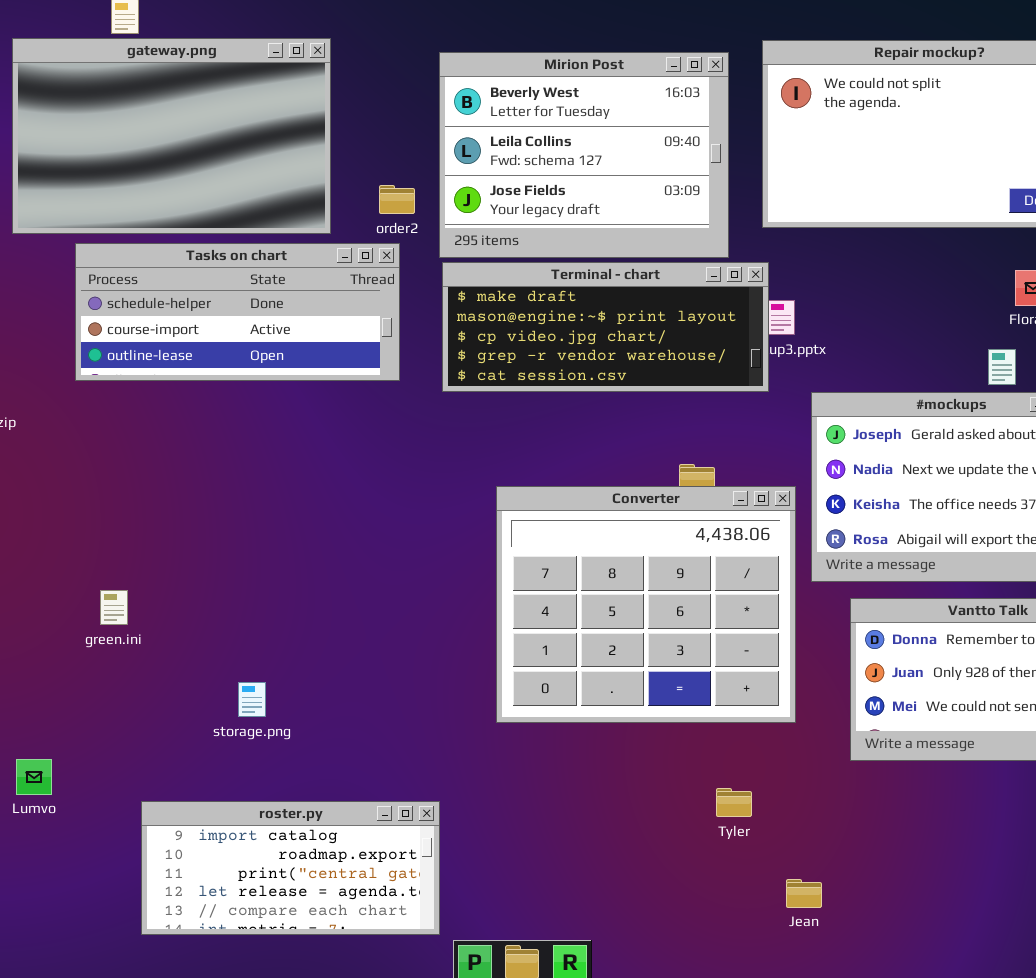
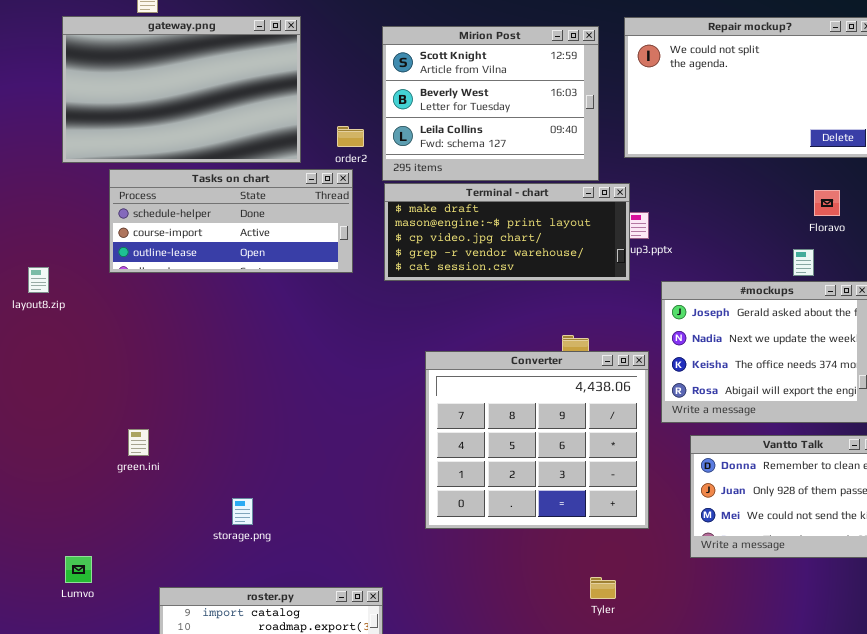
Mirion Post: [439,52,729,258] -> [382,26,599,181], scrolled up 1 row

